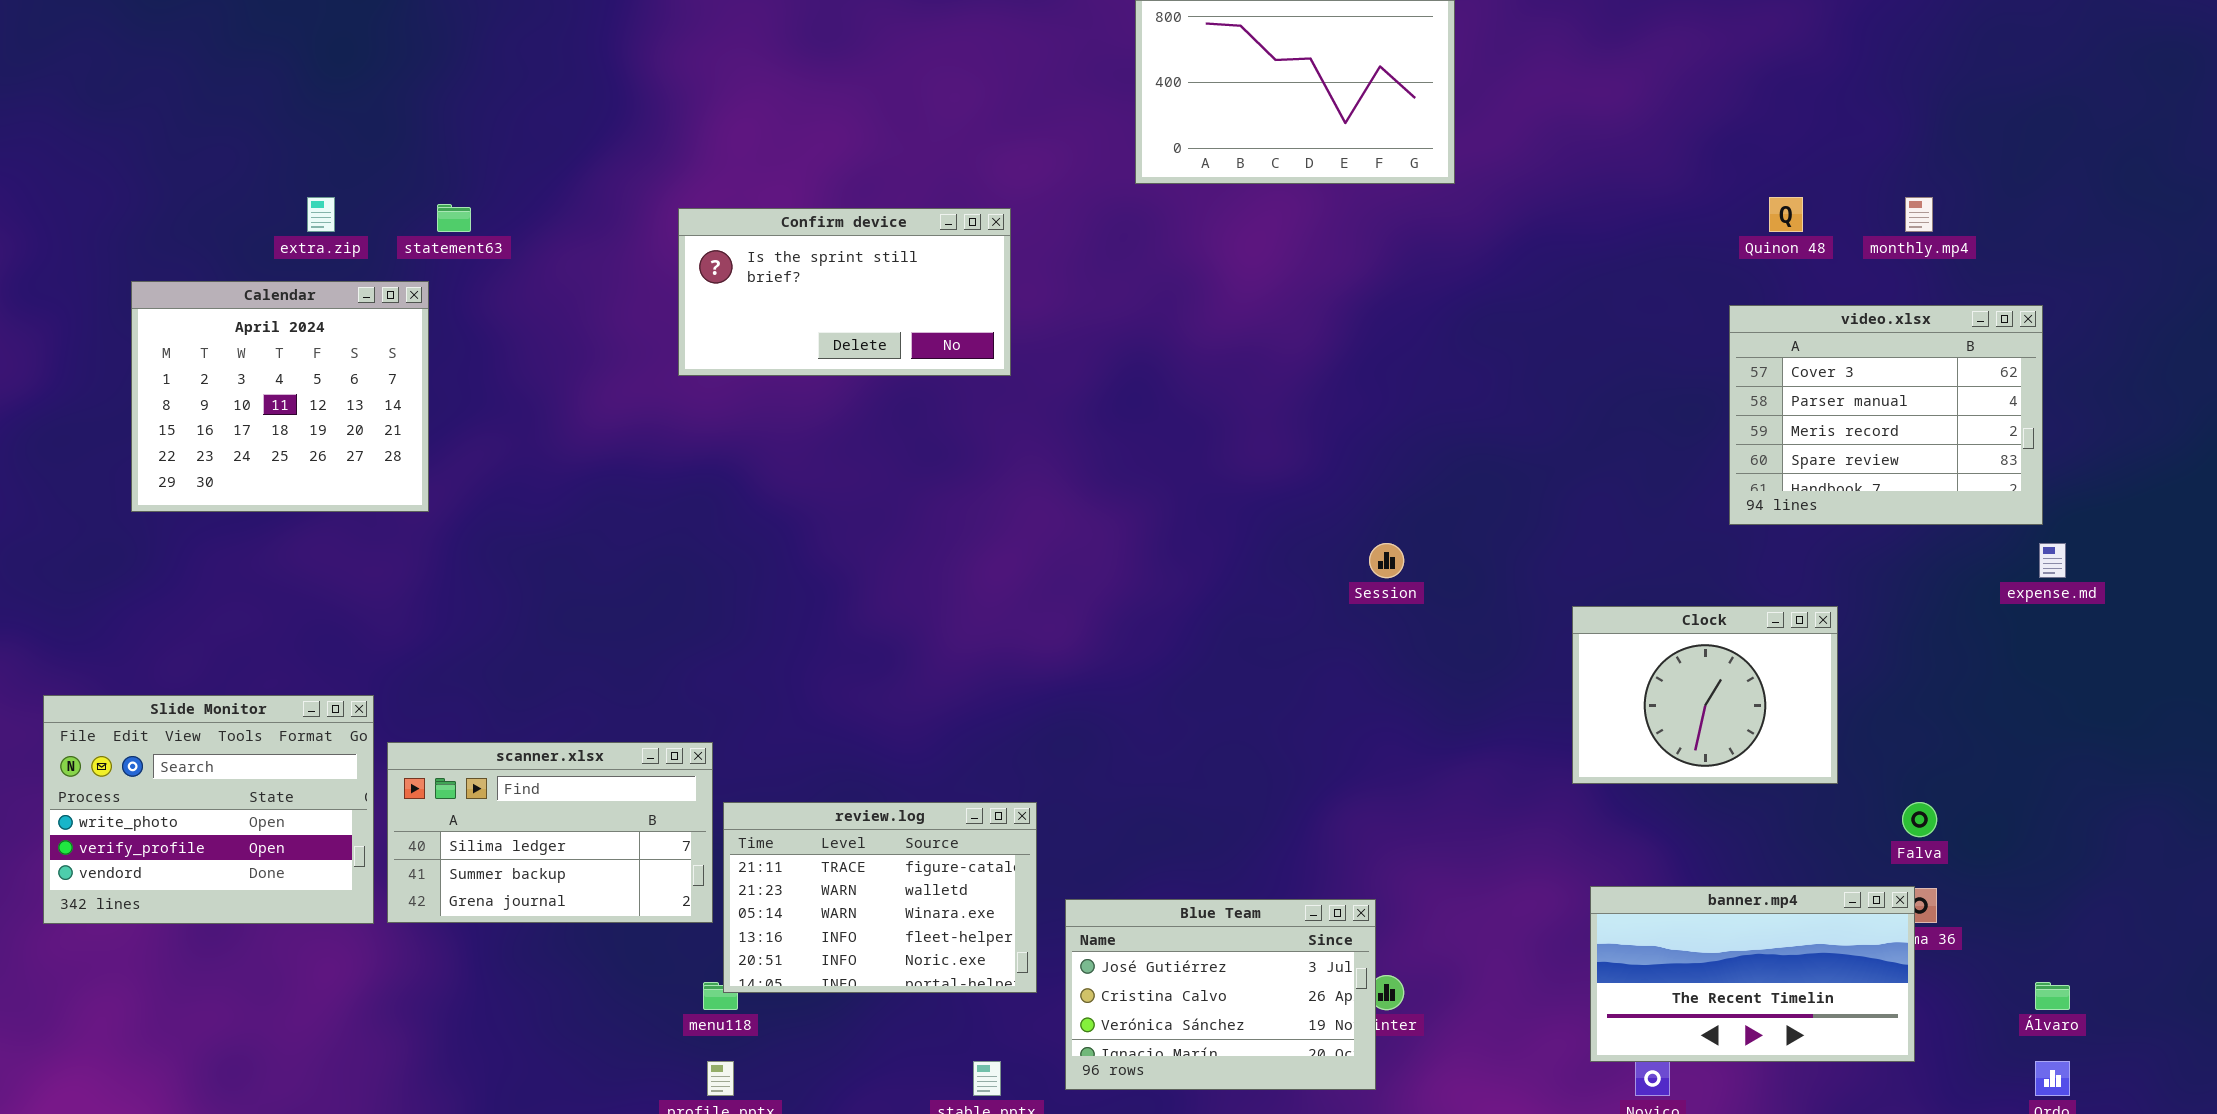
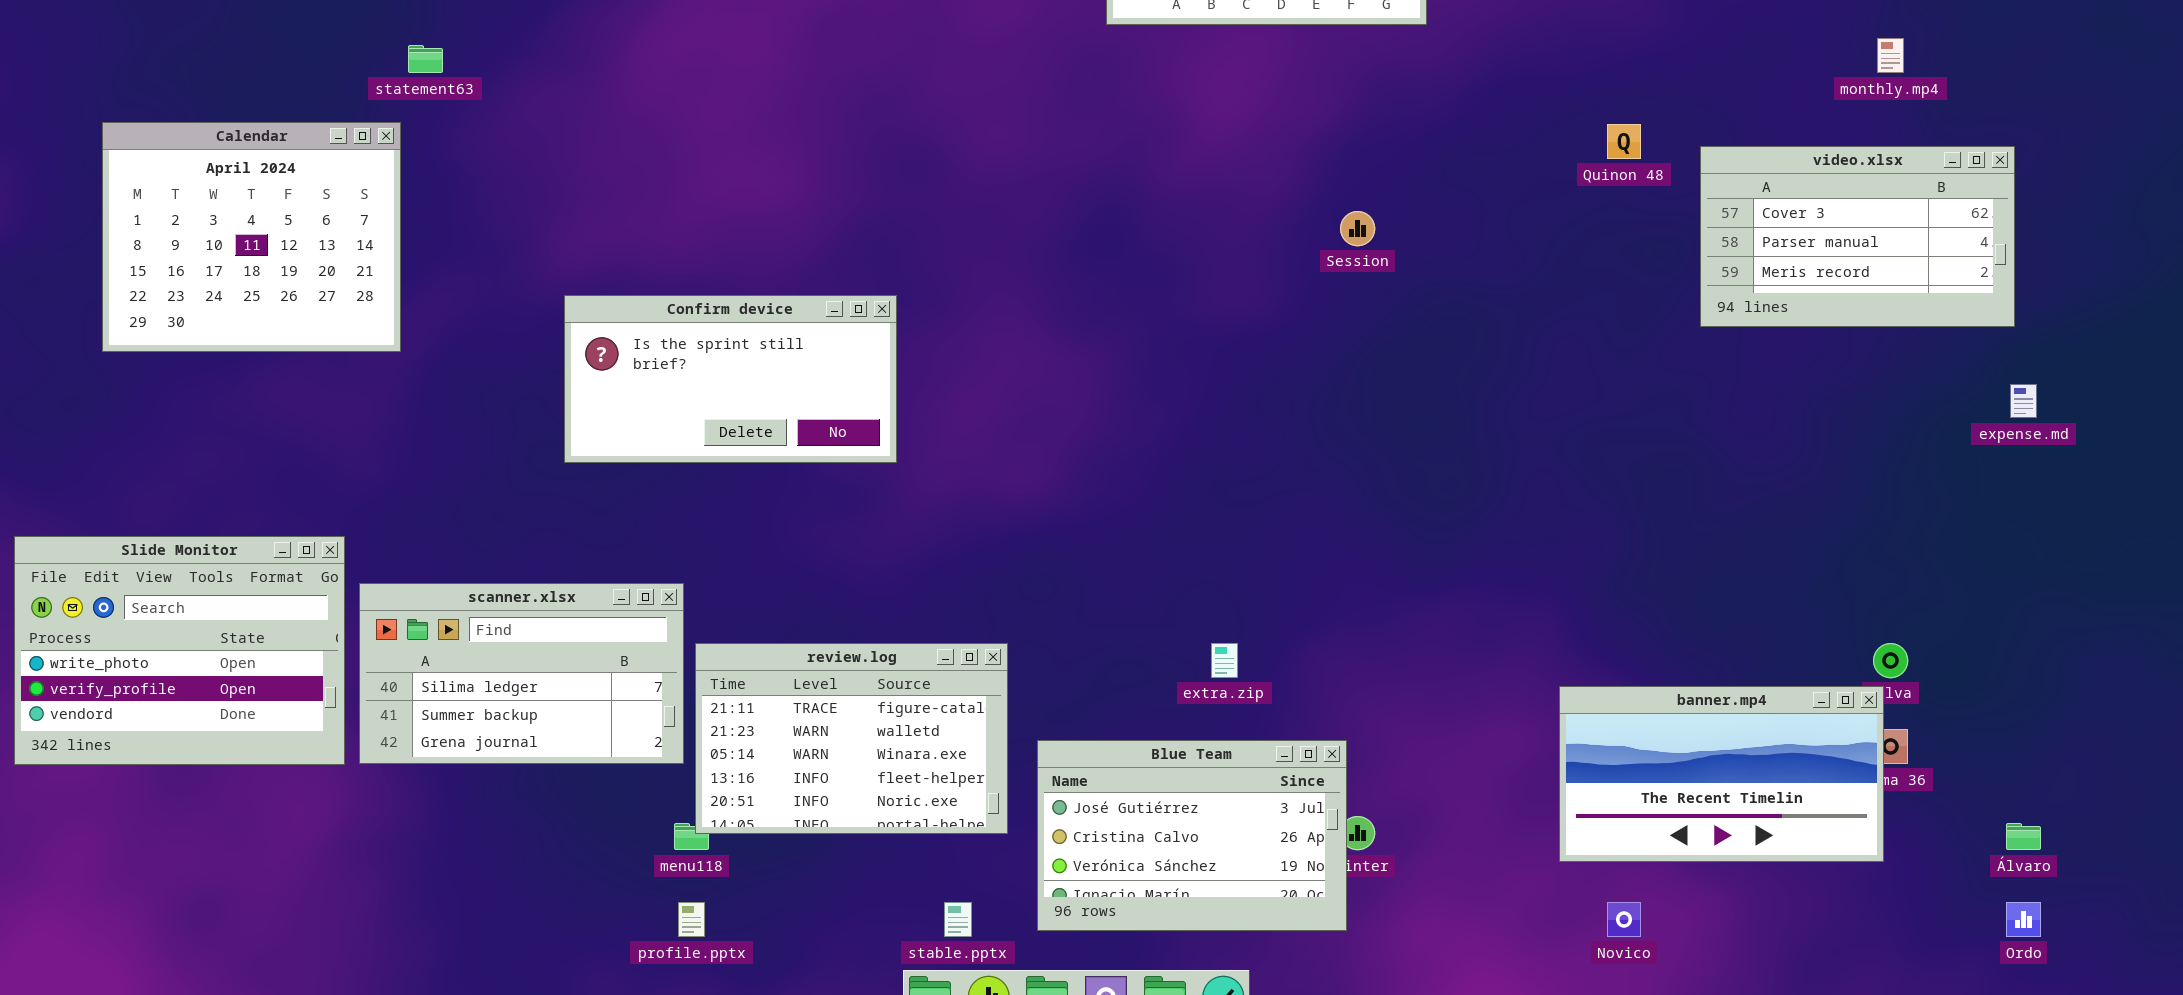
extra.zip: [307,197,335,232] -> [1211,643,1238,678], moved
Quinon 48: [1769,197,1803,232] -> [1607,124,1641,159], moved
Confirm device: [678,208,1011,376] -> [564,295,897,463], moved
video.xlsx: [1729,305,2043,525] -> [1700,146,2015,327], resized
Session: [1369,543,1404,578] -> [1340,211,1375,246], moved
Clock: [1572,606,1838,784] -> none, closed
banner.mp4: [1590,886,1915,1062] -> [1559,686,1884,862], moved

